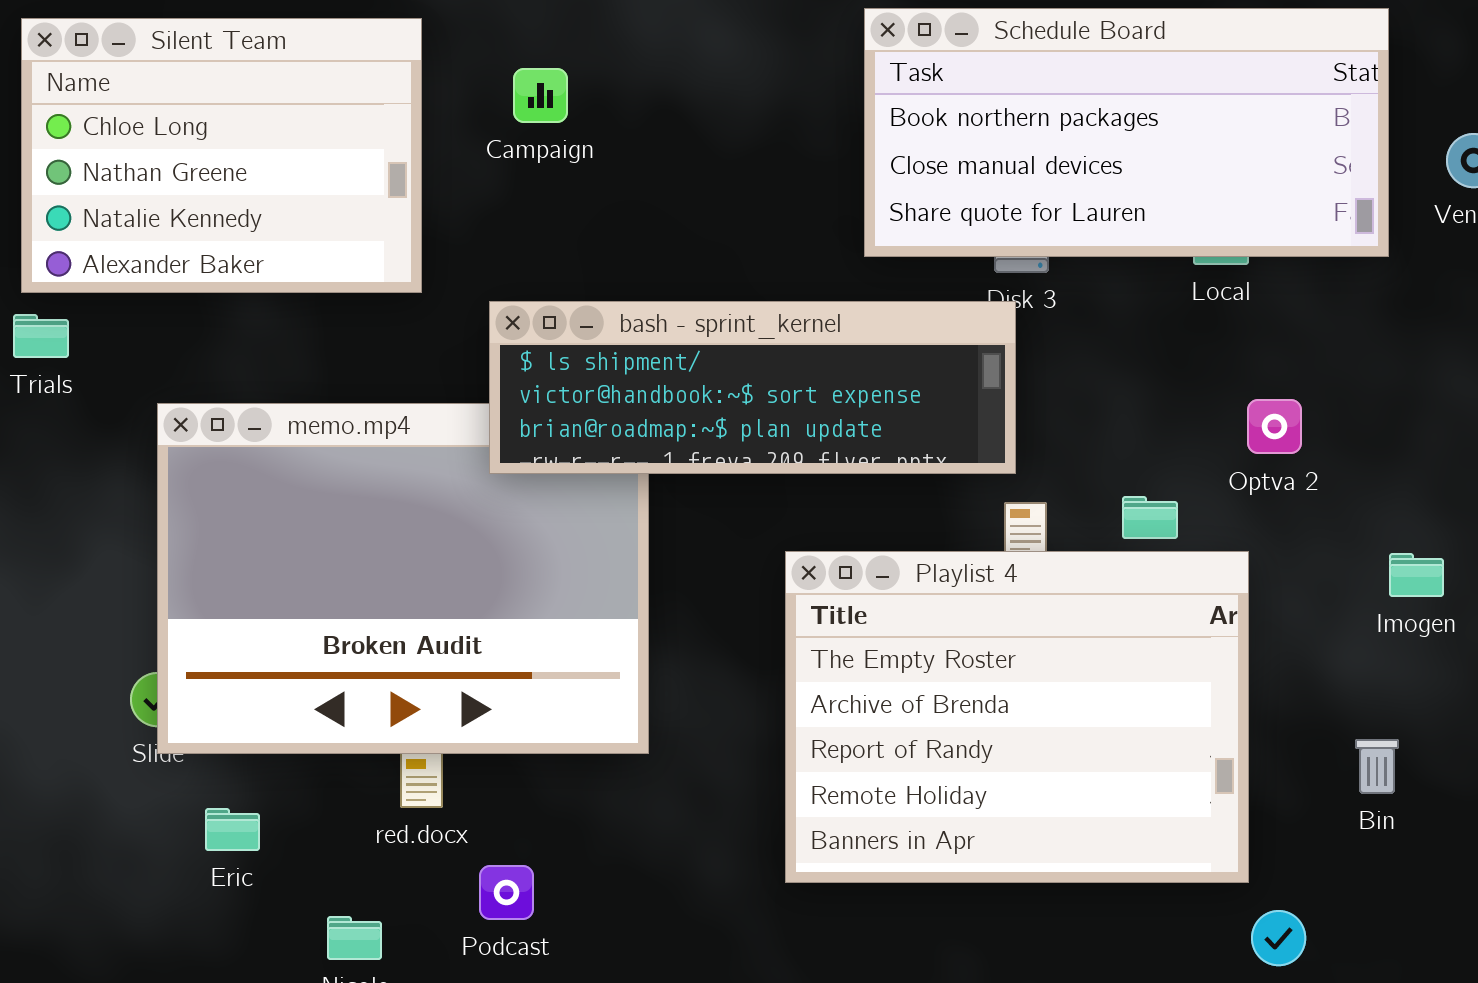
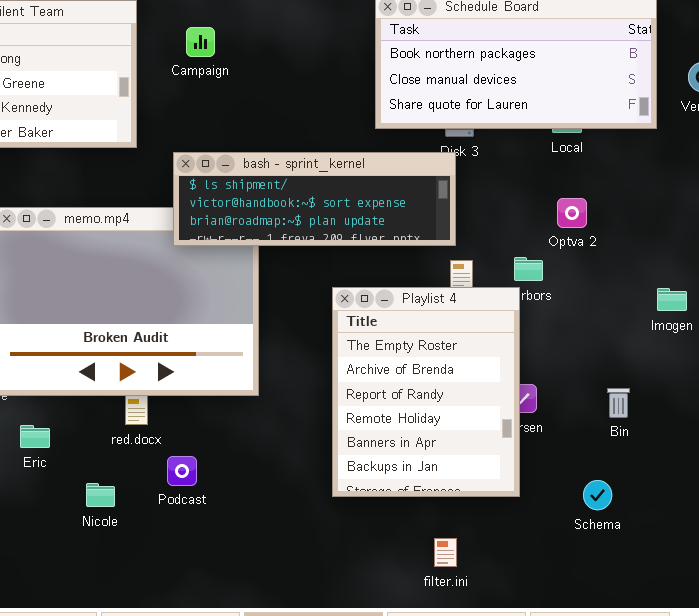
Optva 2: [1247,399,1302,454] -> [557,198,587,228], moved
Playlist 4: [785,551,1249,883] -> [332,287,520,497], resized
Bin: [1355,739,1399,794] -> [607,388,630,418], moved

